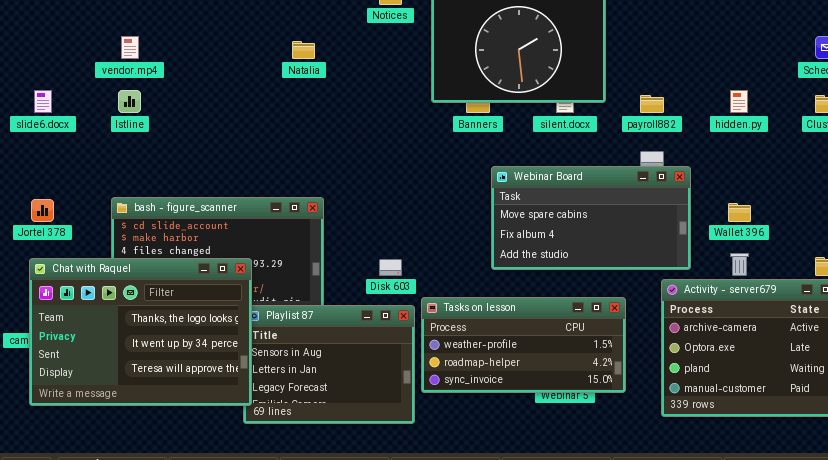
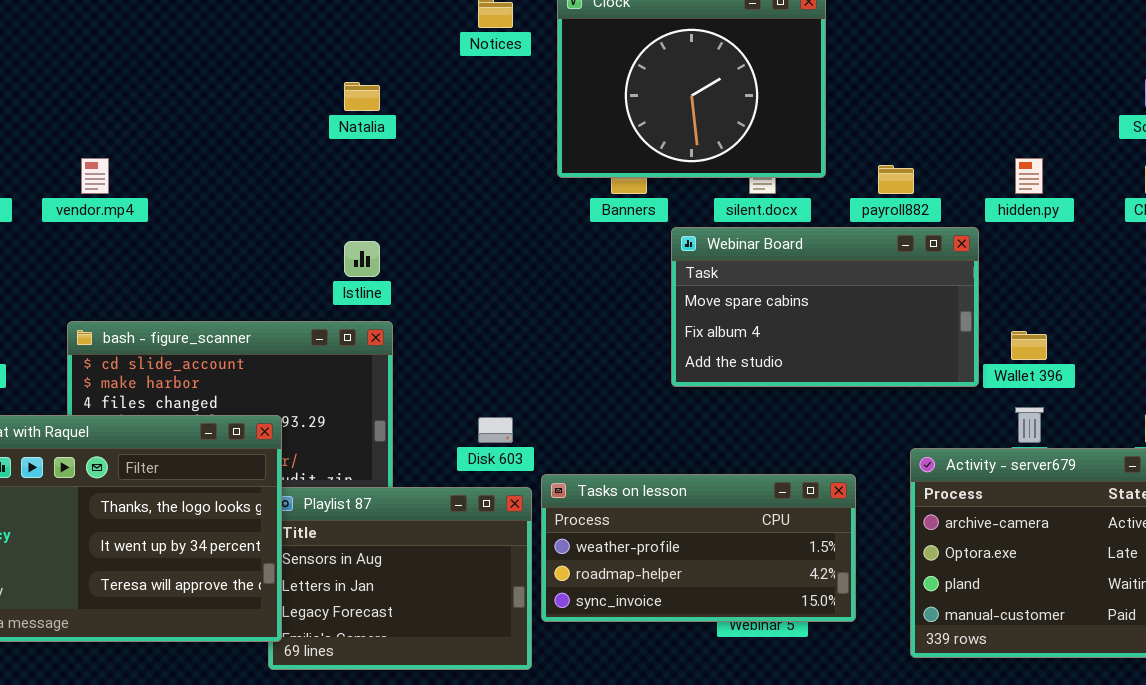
vendor.mp4: [121,36,139,59] -> [81,158,109,194], moved
Istline: [118,90,141,113] -> [344,241,380,277], moved
Webinar Board: [491,166,691,270] -> [671,227,979,387], moved

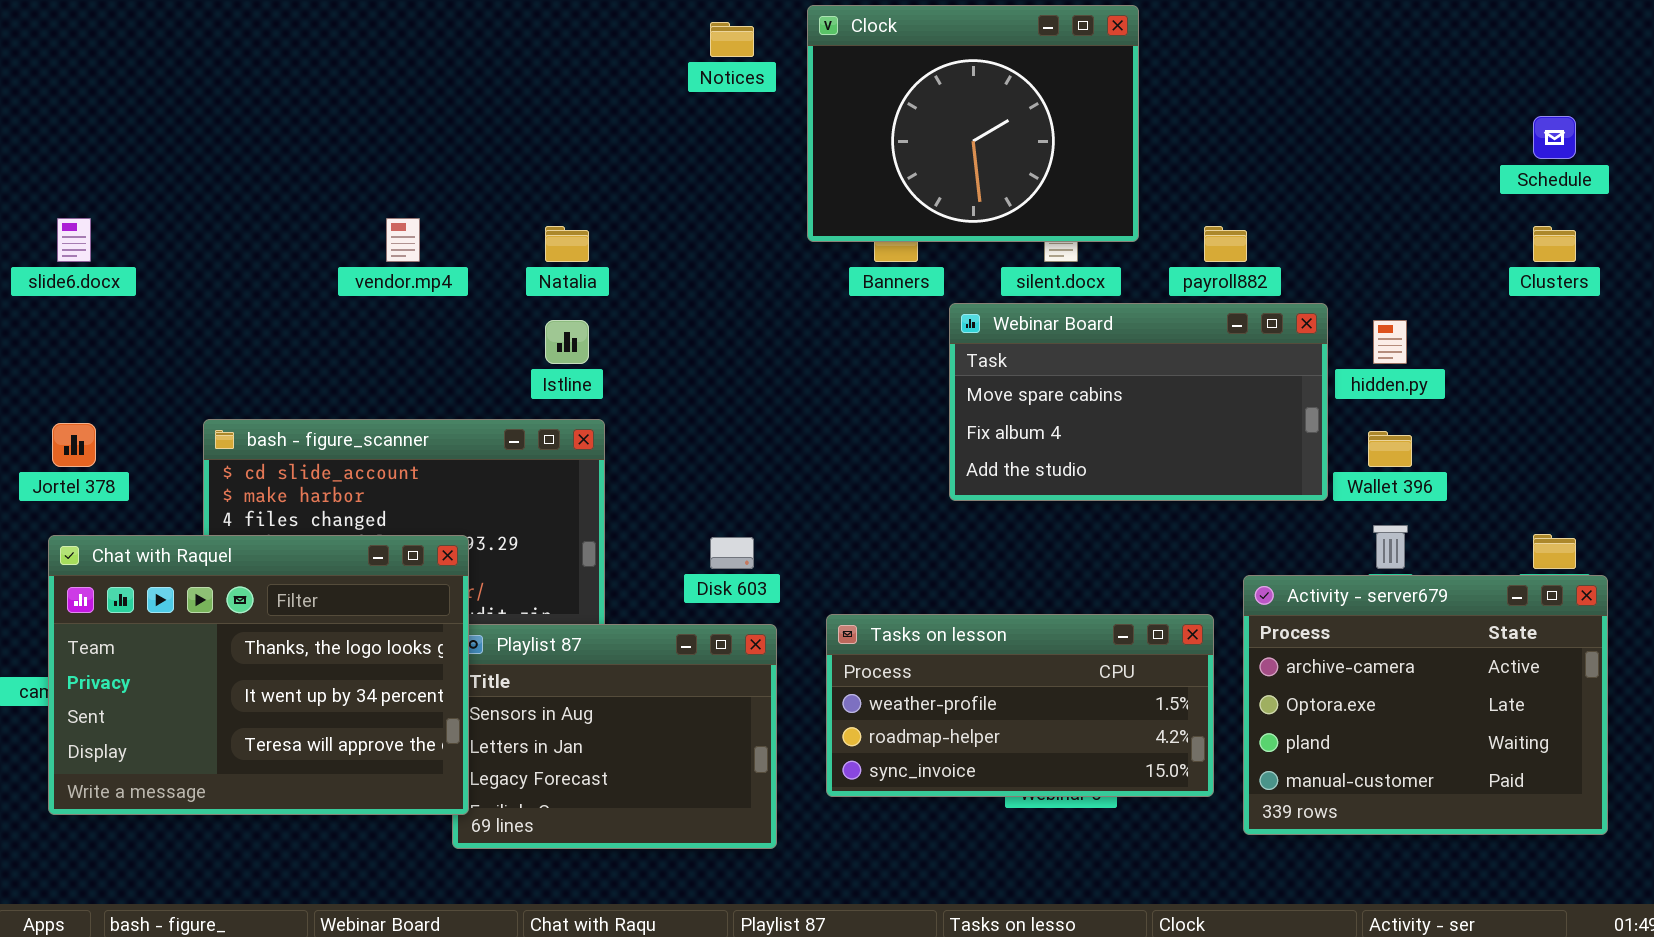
Natalia: [344,82,380,111] -> [545,226,589,262], moved
vendor.mp4: [81,158,109,194] -> [386,218,420,262], moved
hidden.py: [1015,158,1043,194] -> [1373,320,1407,364], moved
Tasks on lesson: [541,474,856,622] -> [826,614,1214,797], moved

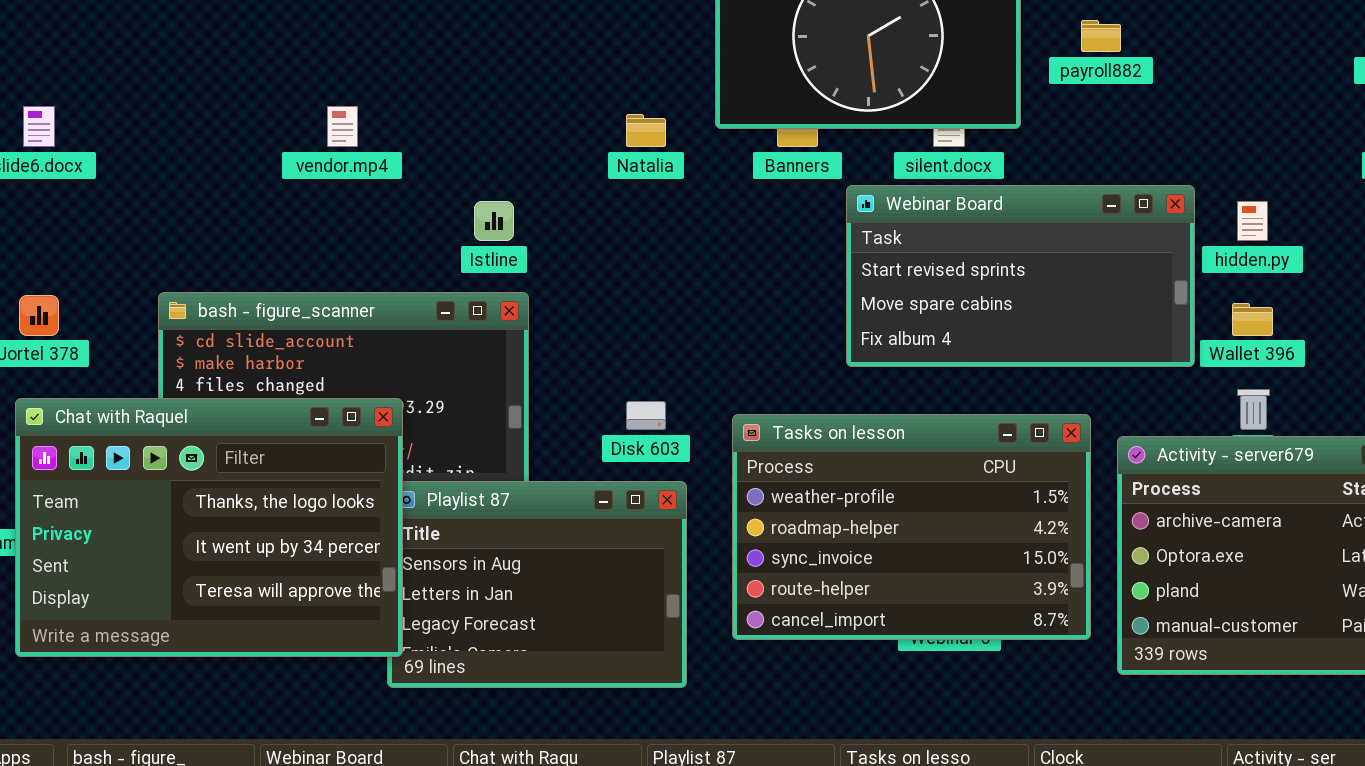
Natalia: [545,226,589,262] -> [626,114,666,147], moved
payroll882: [1204,226,1247,262] -> [1081,20,1121,52], moved
Webinar Board: [949,303,1328,501] -> [846,185,1195,367], scrolled up 1 row
Tasks on lesson: [826,614,1214,797] -> [732,414,1091,640], resized

